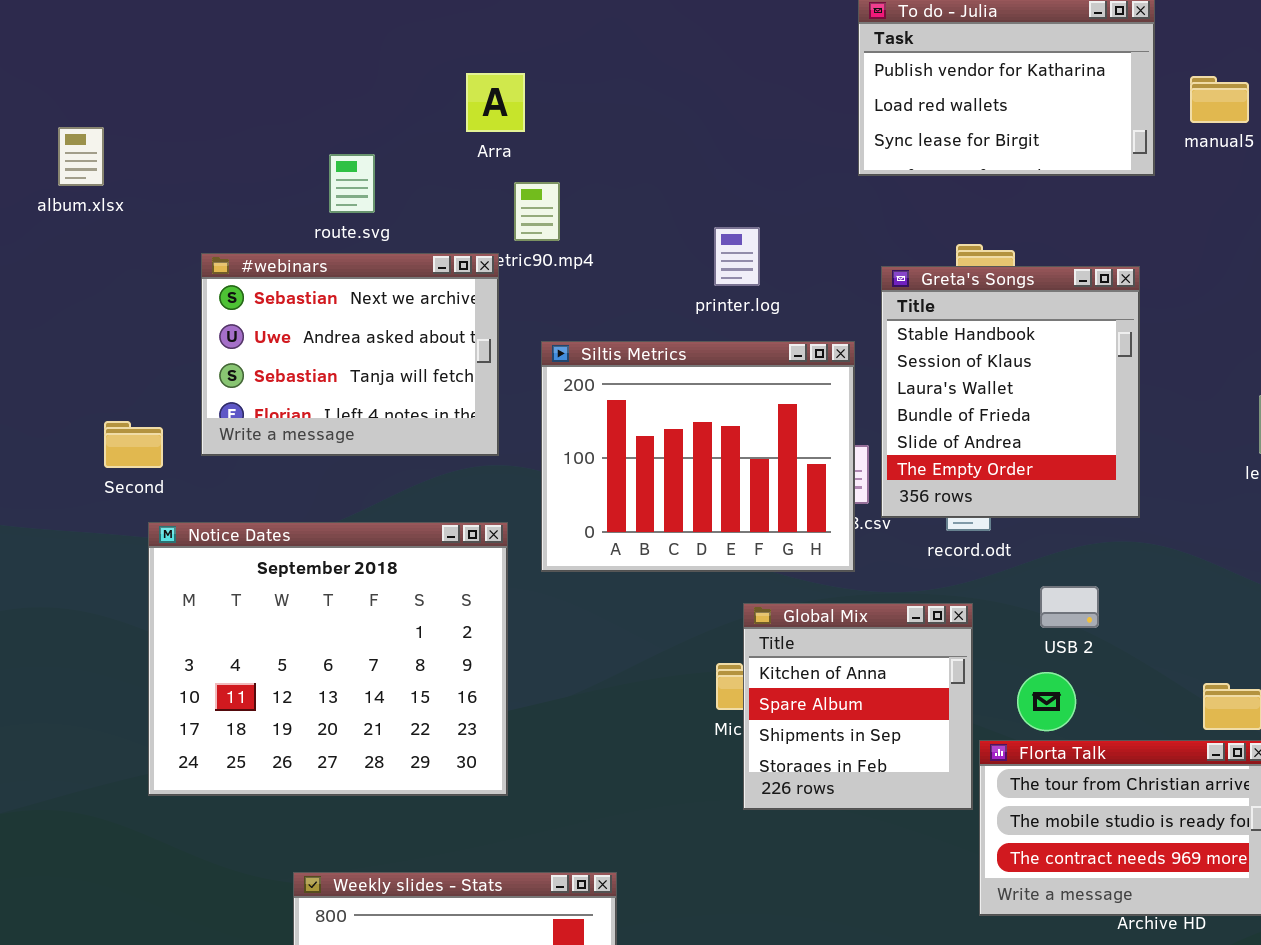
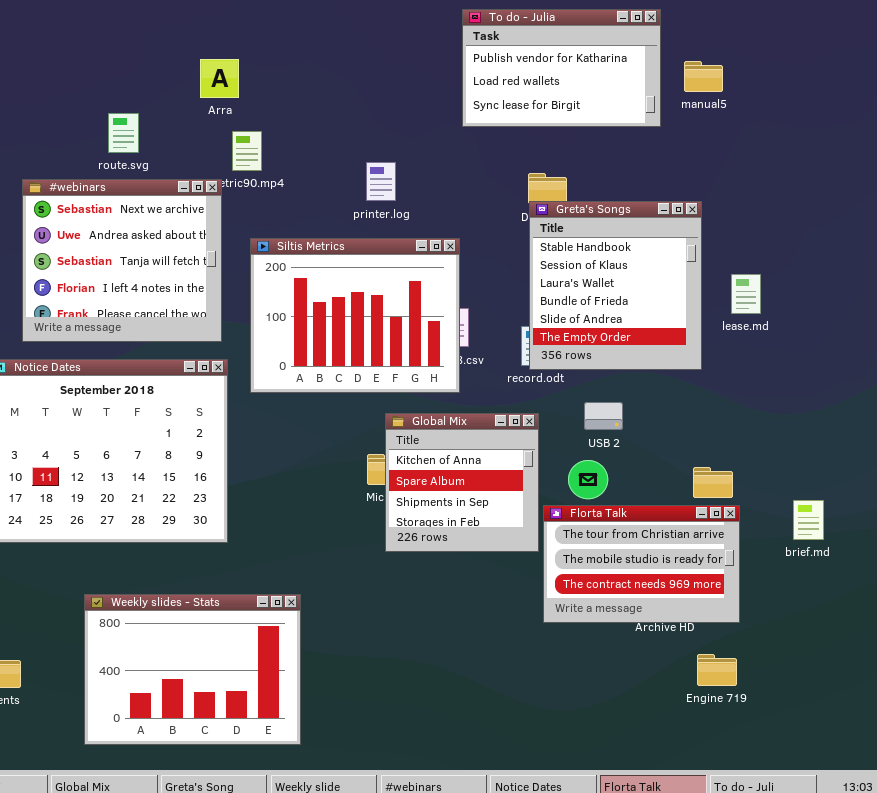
#webinars: [201,253,499,456] -> [22,179,222,342], resized
Greta's Songs: [881,266,1140,518] -> [529,201,702,370], moved

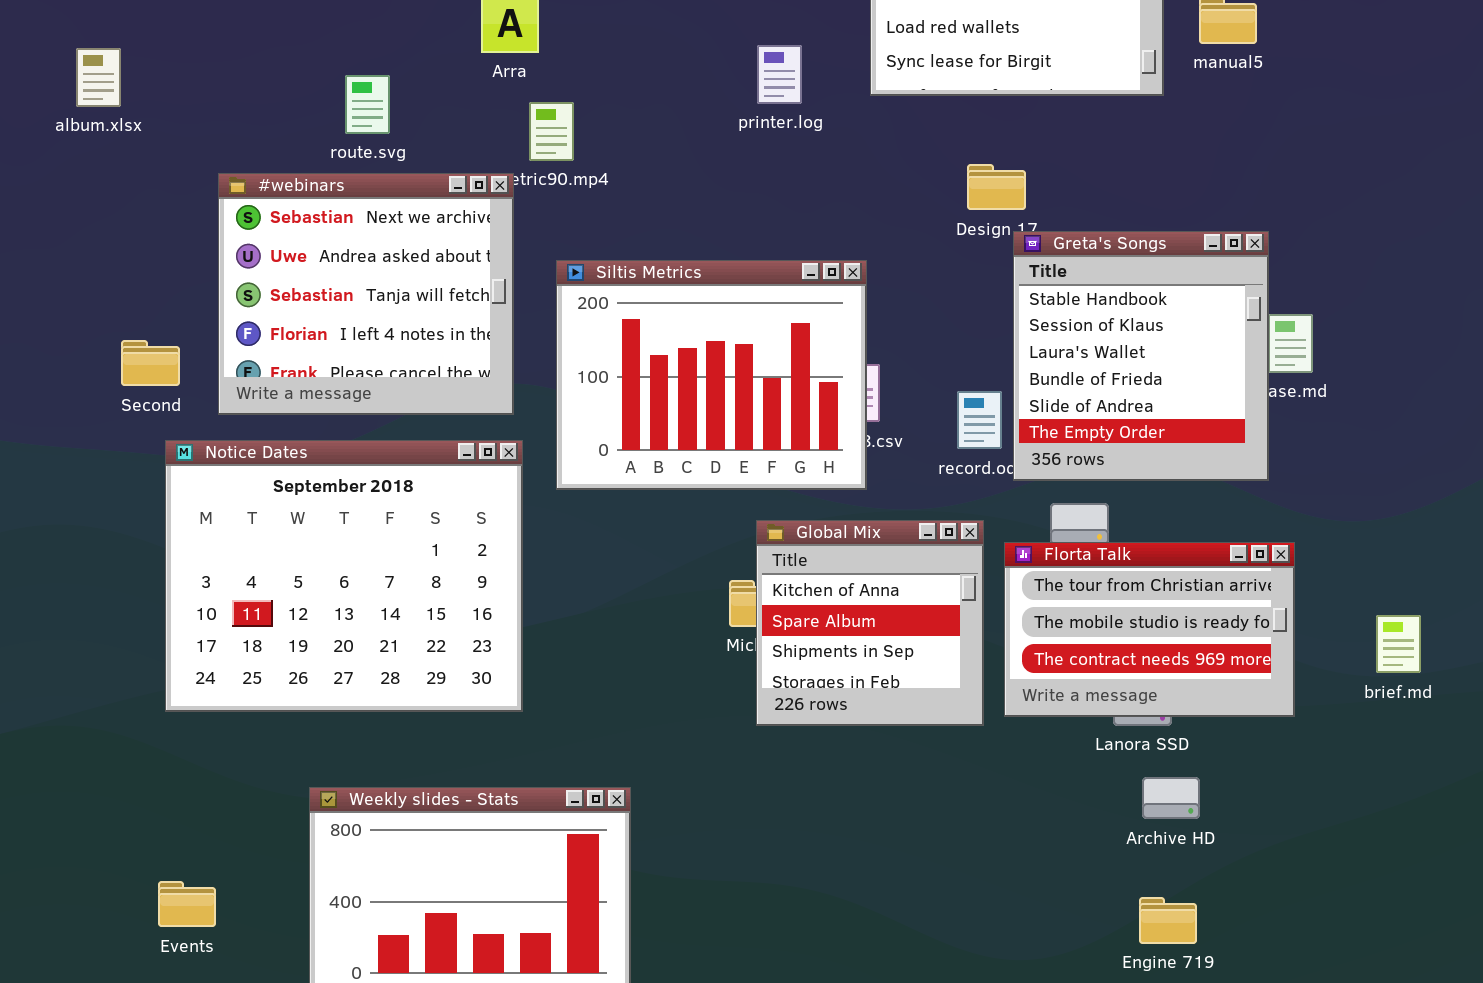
printer.log: [366,162,396,201] -> [757,45,802,104], moved
Greta's Songs: [529,201,702,370] -> [1013,231,1269,481], moved
brief.md: [793,500,824,540] -> [1376,615,1421,673], moved
Florta Talk: [543,505,740,623] -> [1004,542,1295,717], moved
Engine 719: [697,654,737,686] -> [1139,897,1197,944], moved

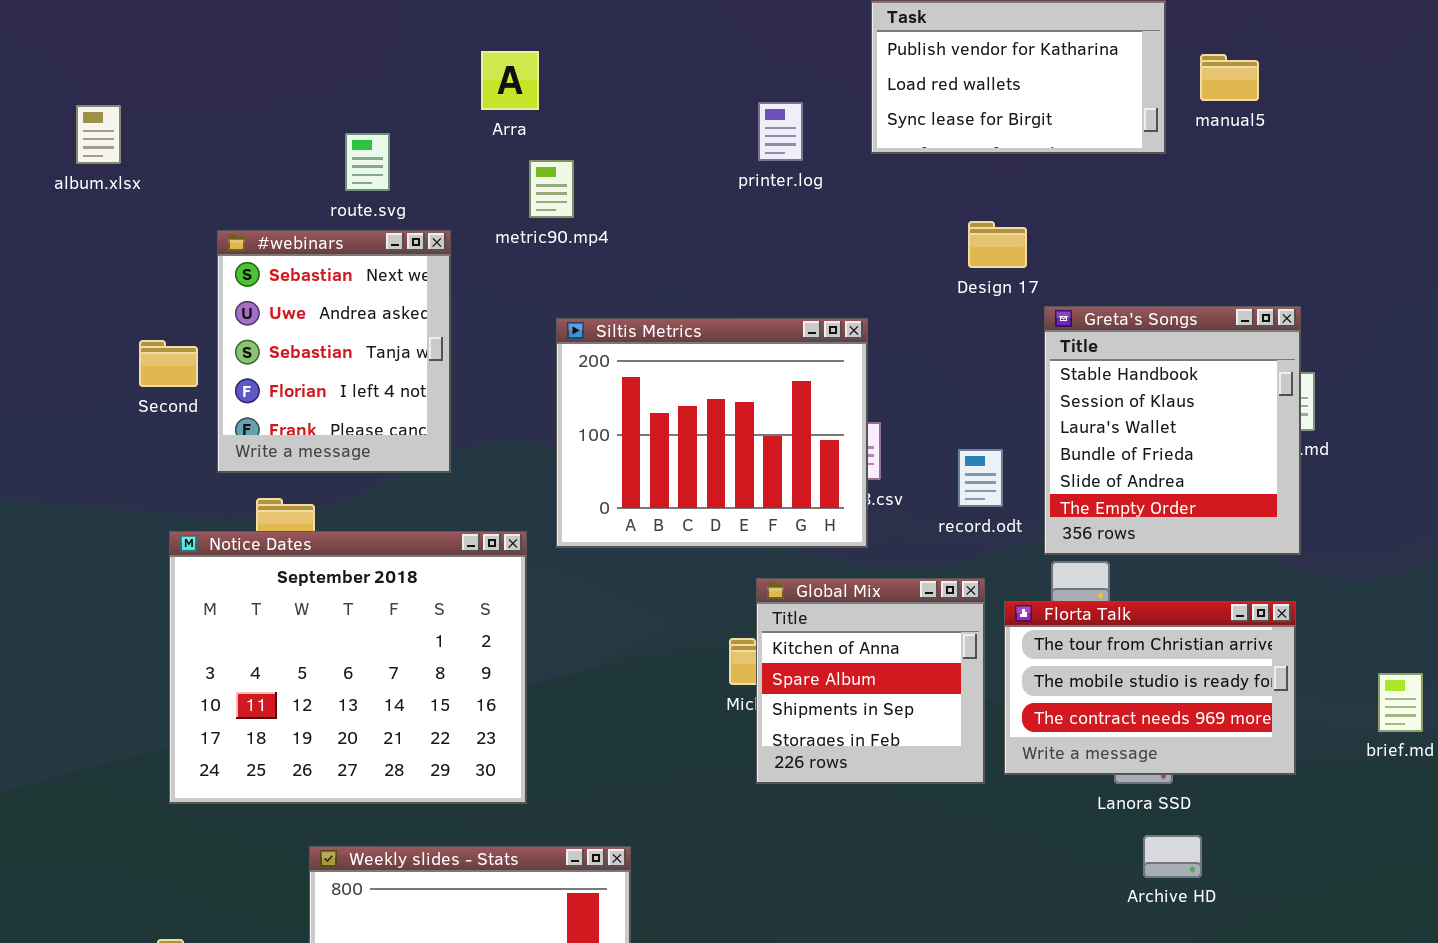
#webinars: [218,173,514,415] -> [217,230,451,473], resized
Greta's Songs: [1013,231,1269,481] -> [1044,306,1301,555], moved
Second: [121,340,180,386] -> [139,340,198,387], moved
Notice Dates: [165,440,523,712] -> [169,531,527,804], moved

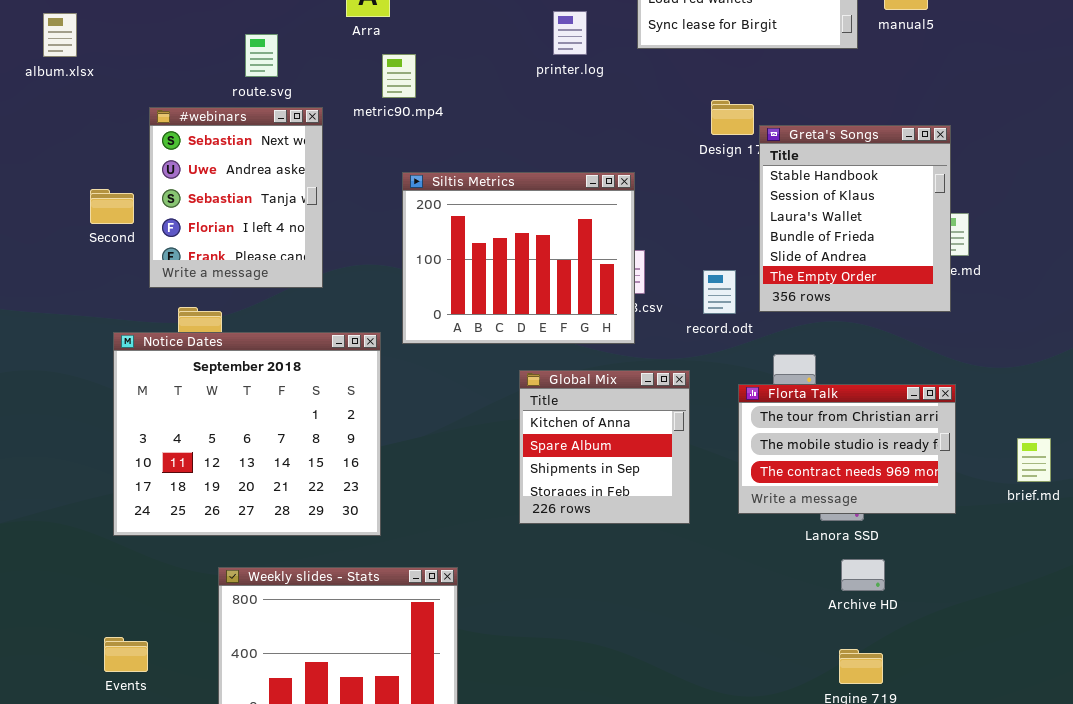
Greta's Songs: [1044,306,1301,555] -> [759,125,951,312], moved
Global Mix: [756,578,985,784] -> [519,370,690,524], moved

